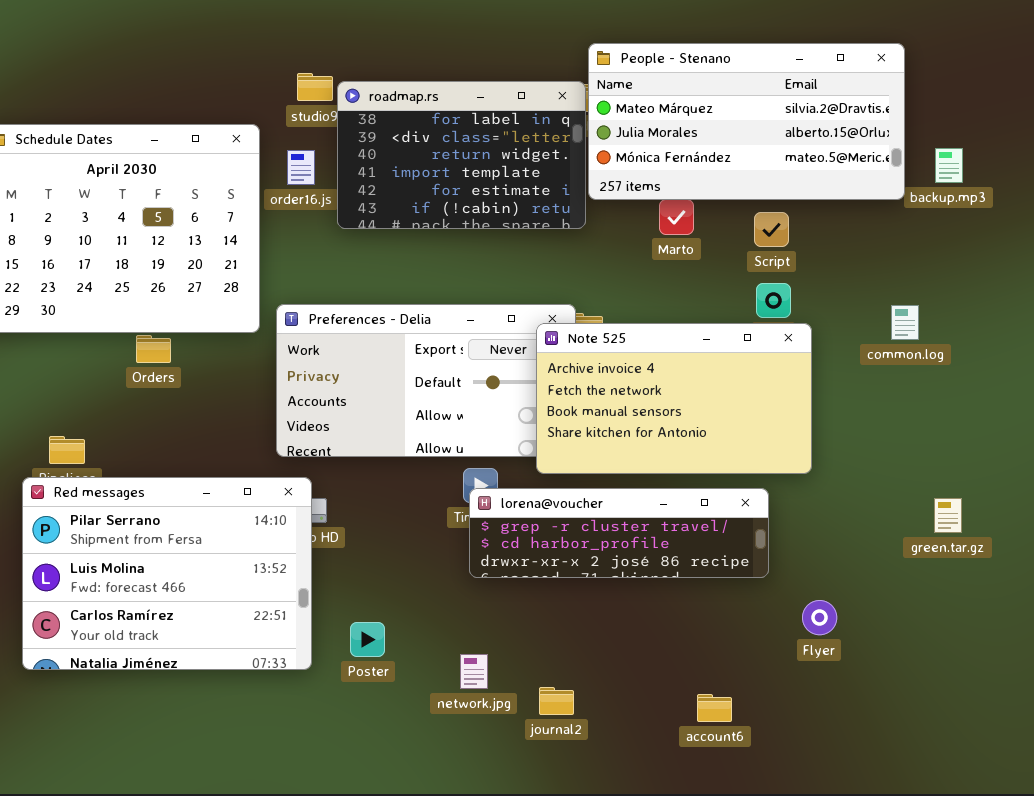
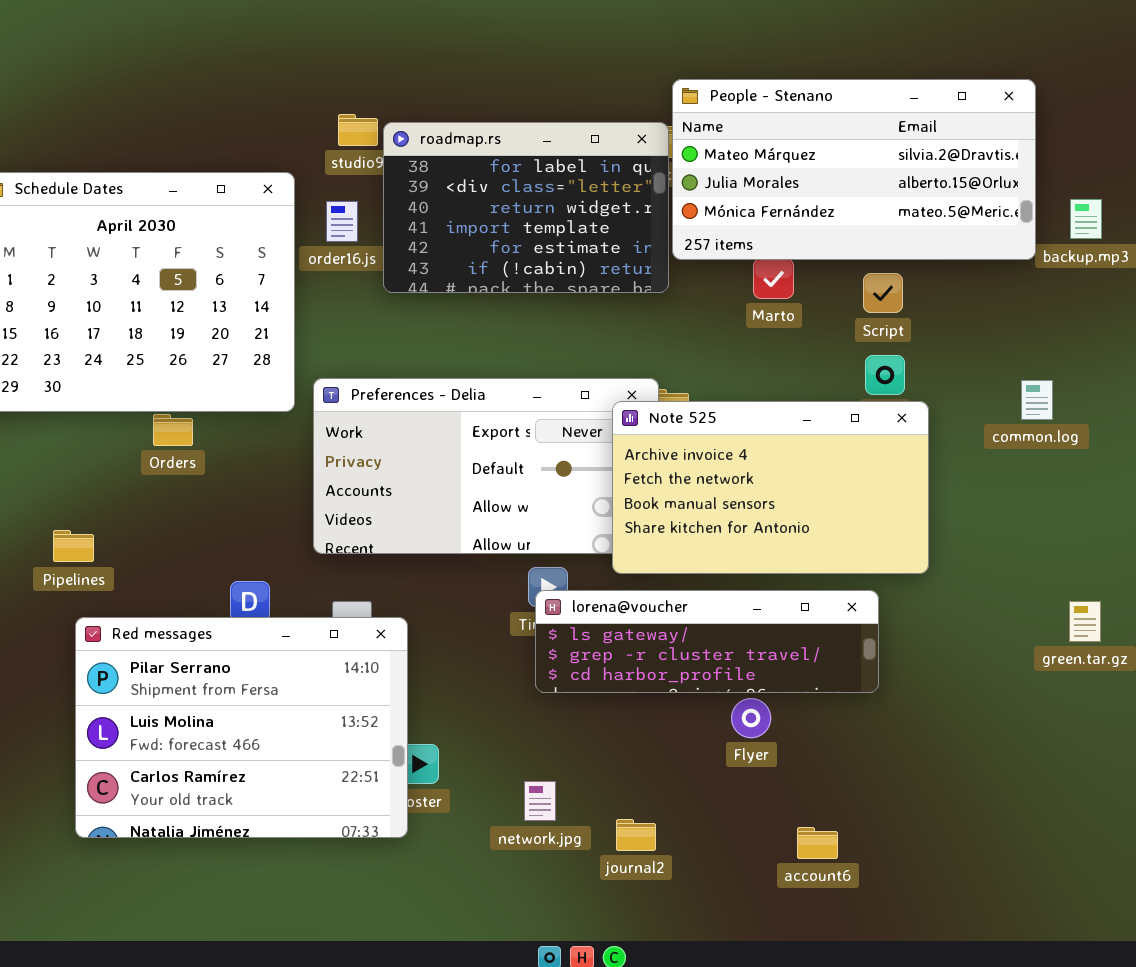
Red messages: [22,477,312,670] -> [75,617,408,838], moved
lorena@voucher: [469,488,769,578] -> [535,590,879,693], scrolled up 1 row
Flyer: [802,600,837,635] -> [731,698,771,738], moved

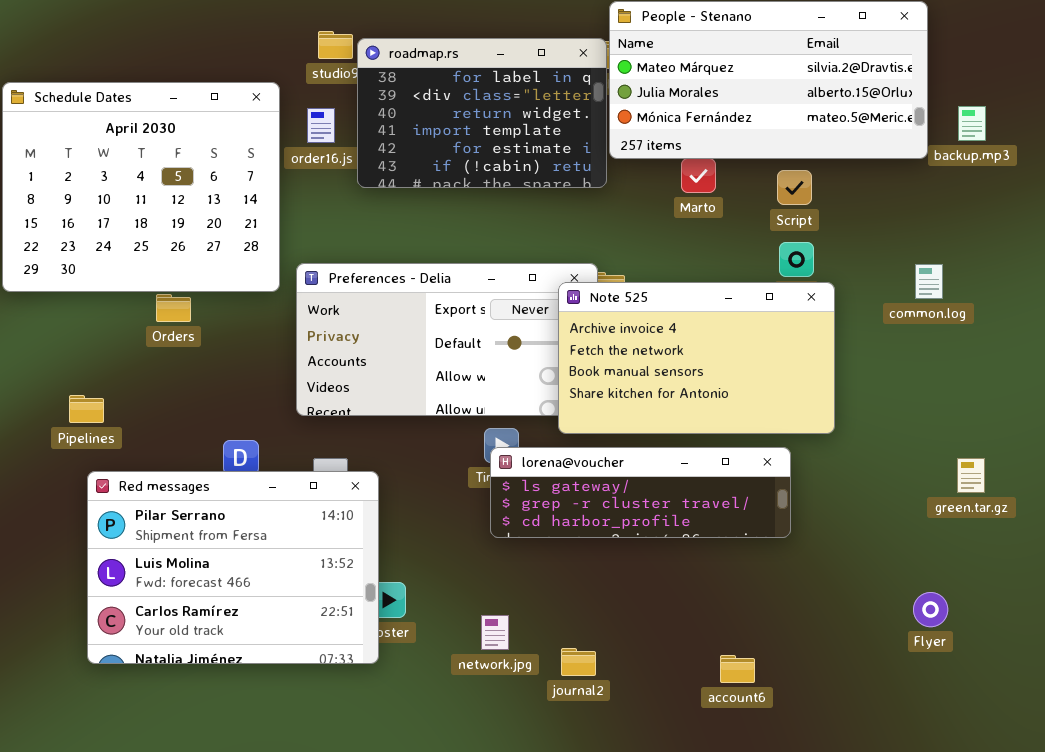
Flyer: [731,698,771,738] -> [913,592,948,627], moved

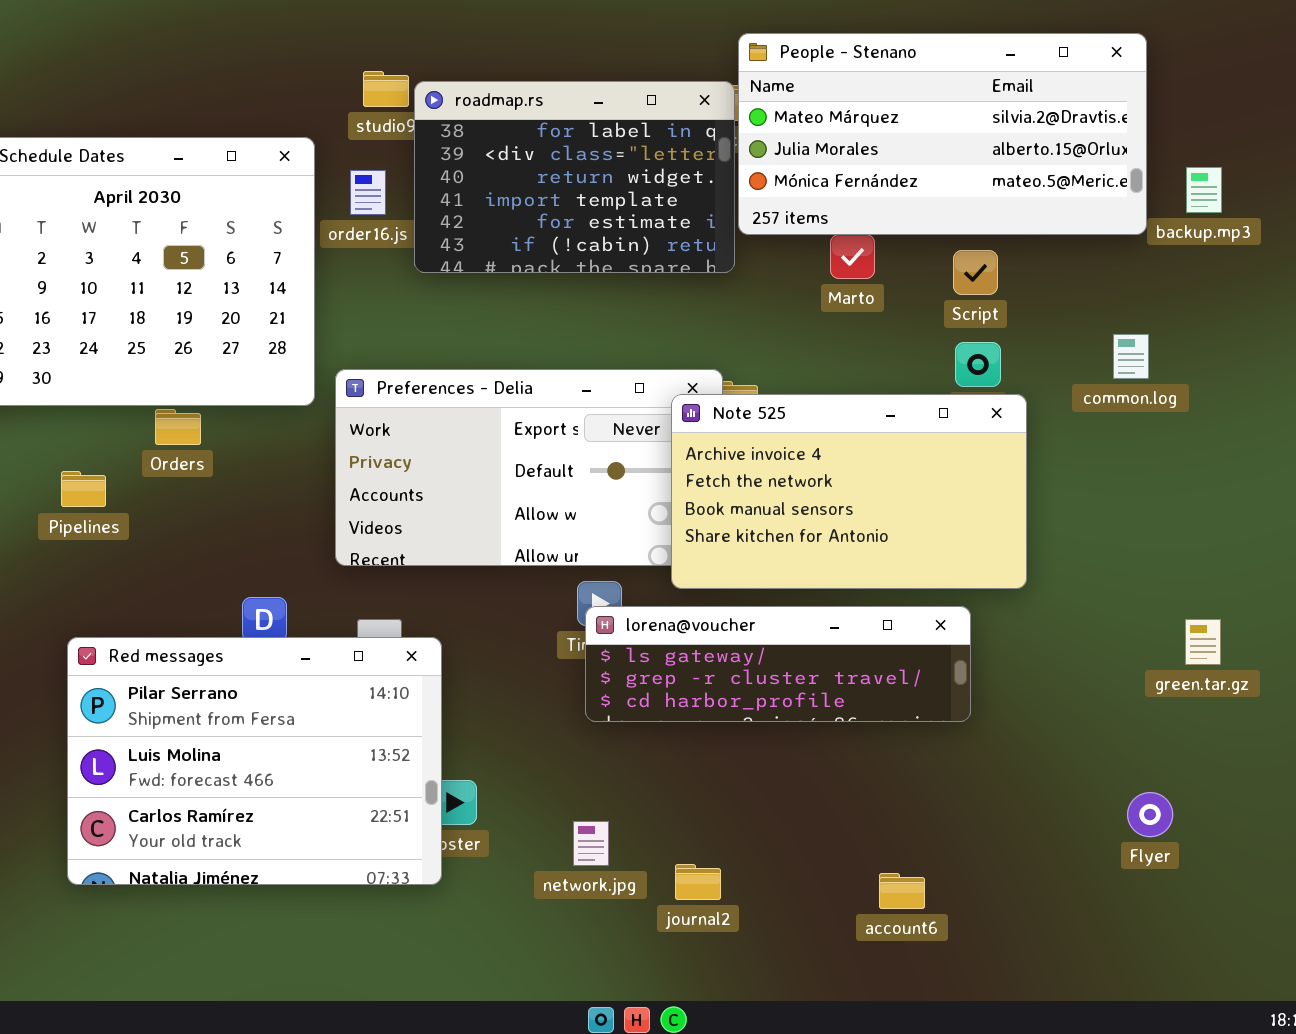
common.log: [915,264,943,299] -> [1113,334,1149,379], moved
Pipelines: [69,395,104,423] -> [61,471,106,507], moved

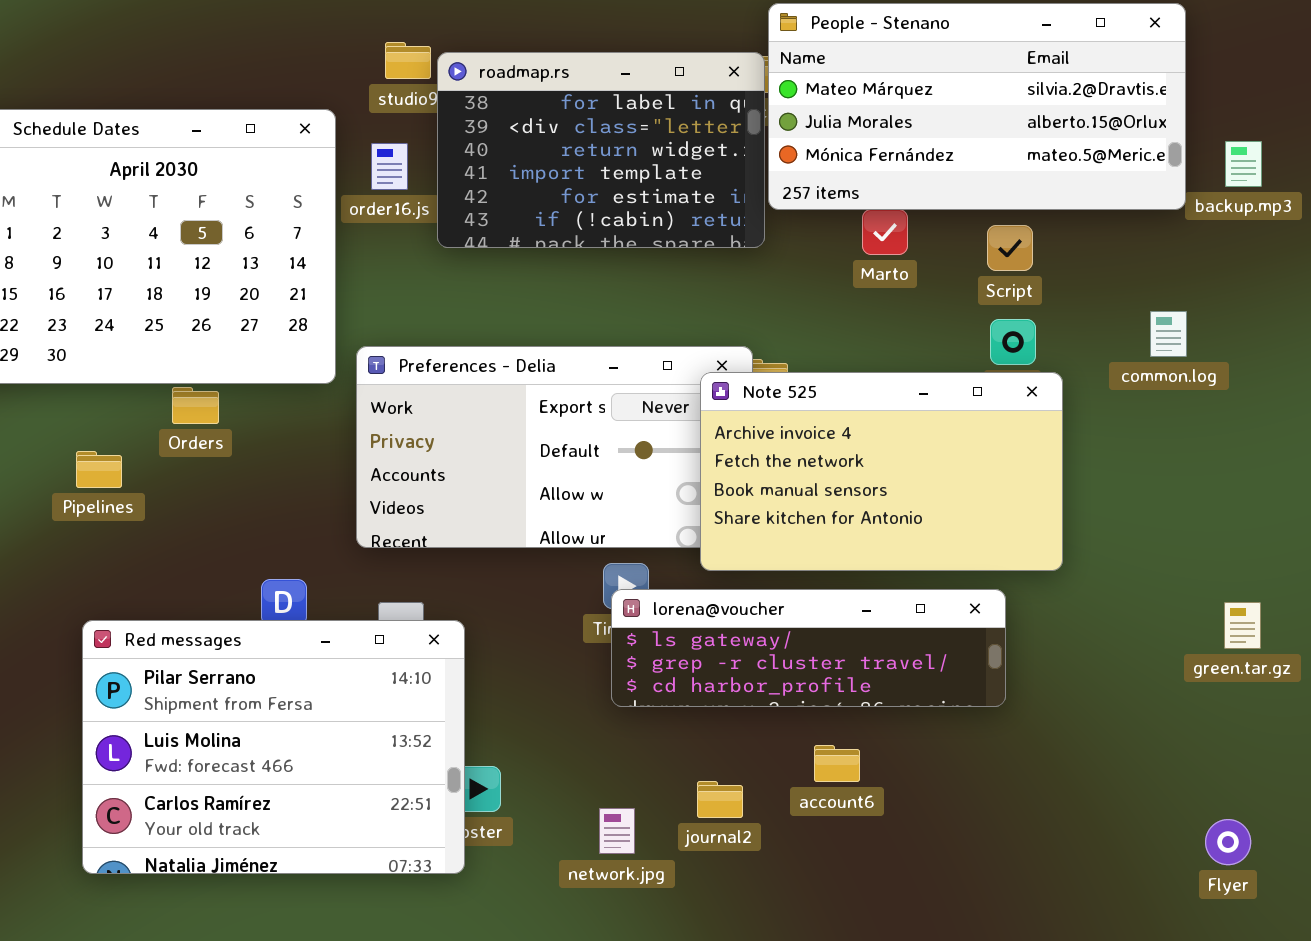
Flyer: [1127,792,1173,837] -> [1205,819,1251,865], moved
journal2: [675,864,721,900] -> [697,781,743,818], moved
account6: [879,873,925,909] -> [814,745,860,782], moved

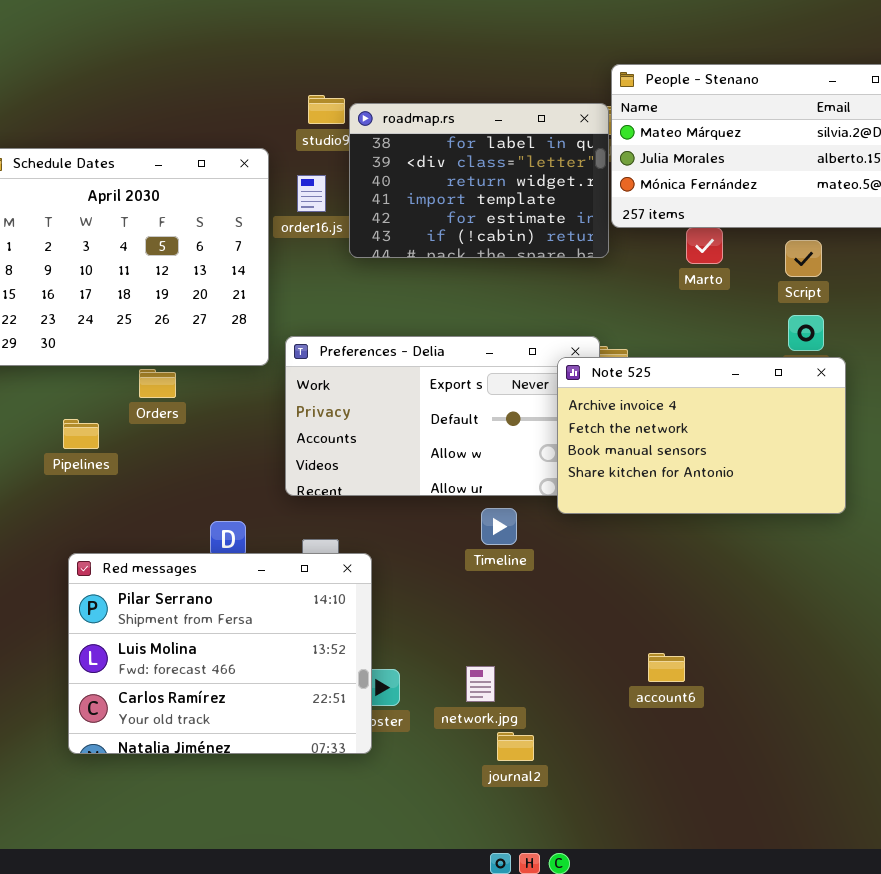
lorena@voucher: [611,589,1006,707] -> none, closed
journal2: [697,781,743,818] -> [497,732,534,761], moved
network.jpg: [599,808,635,854] -> [466,666,495,702], moved

